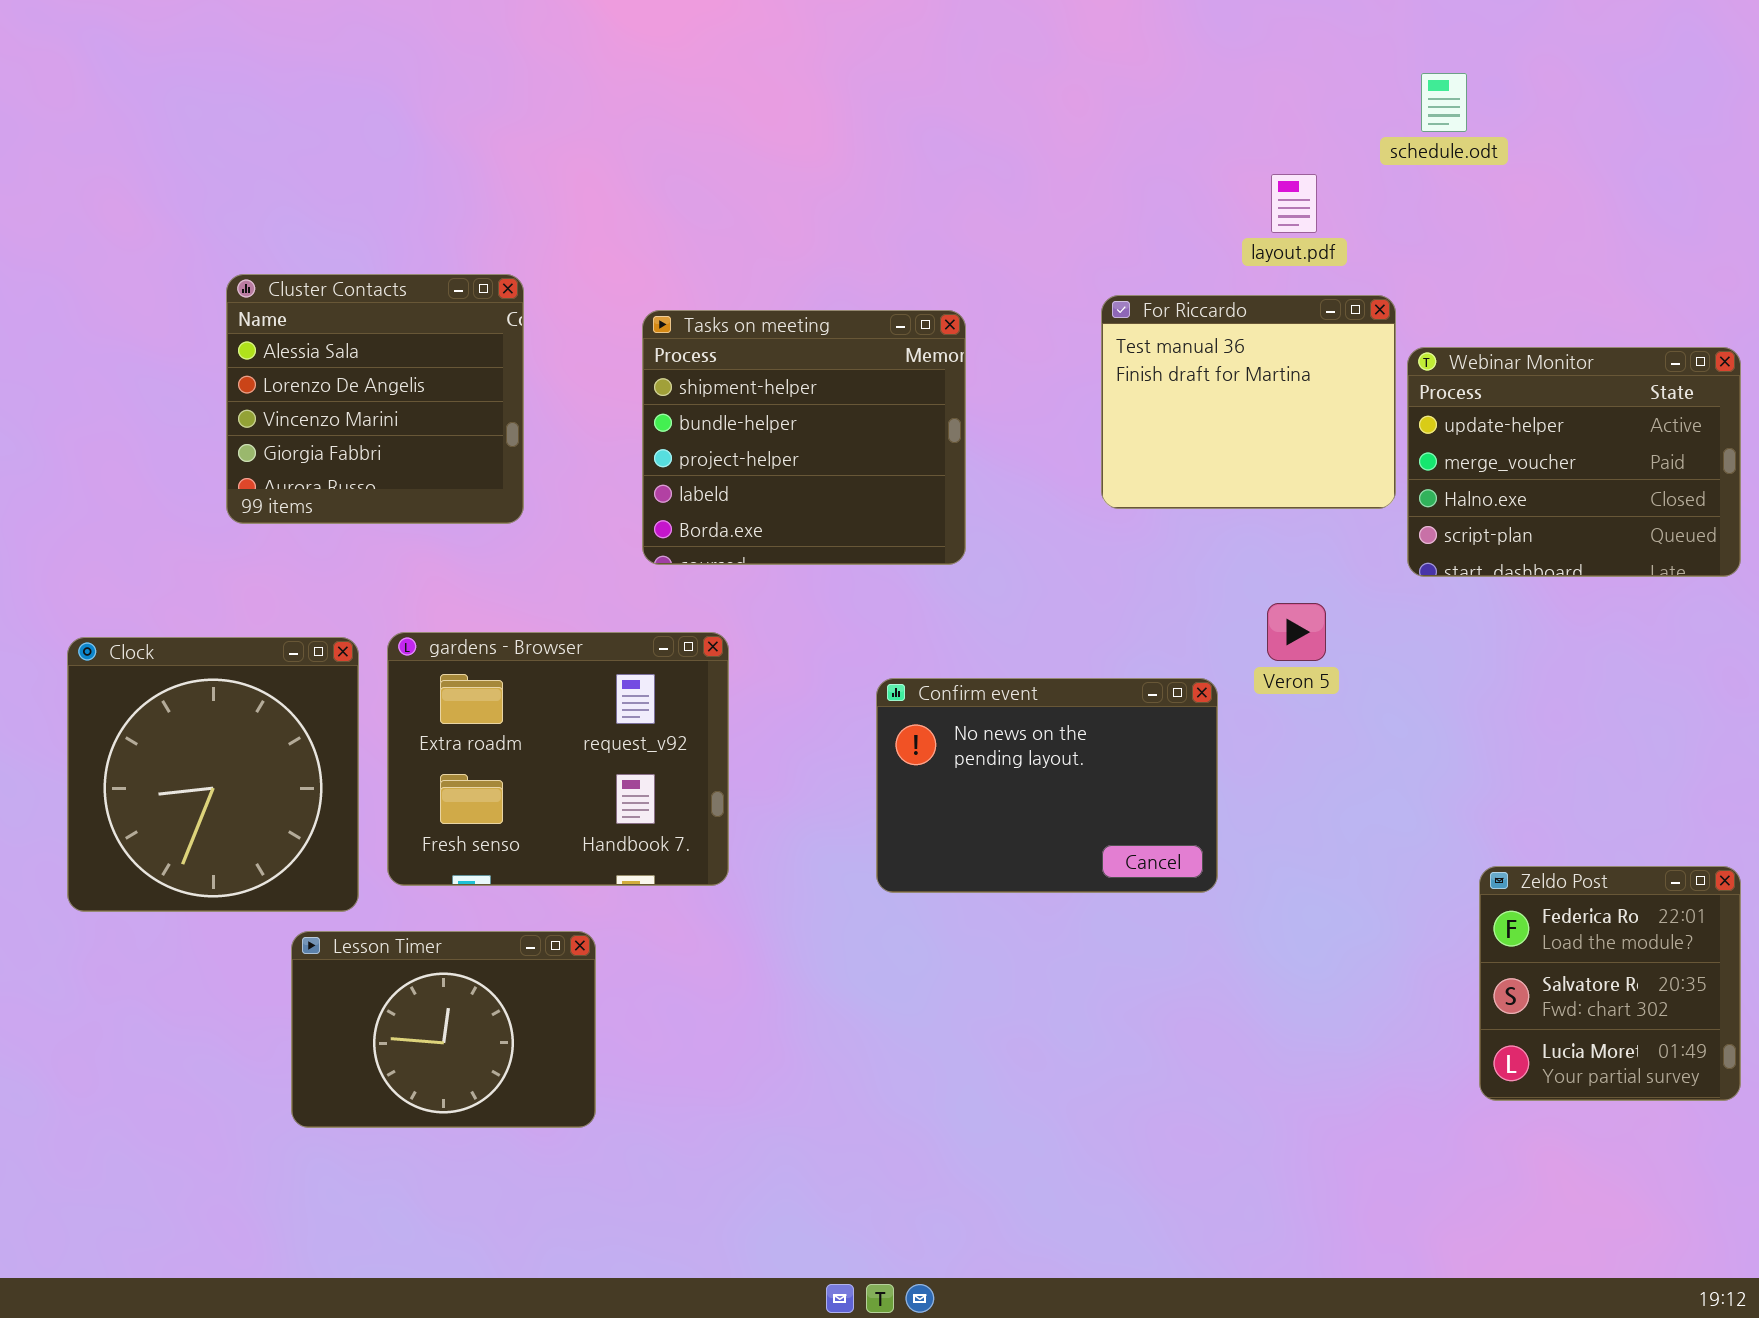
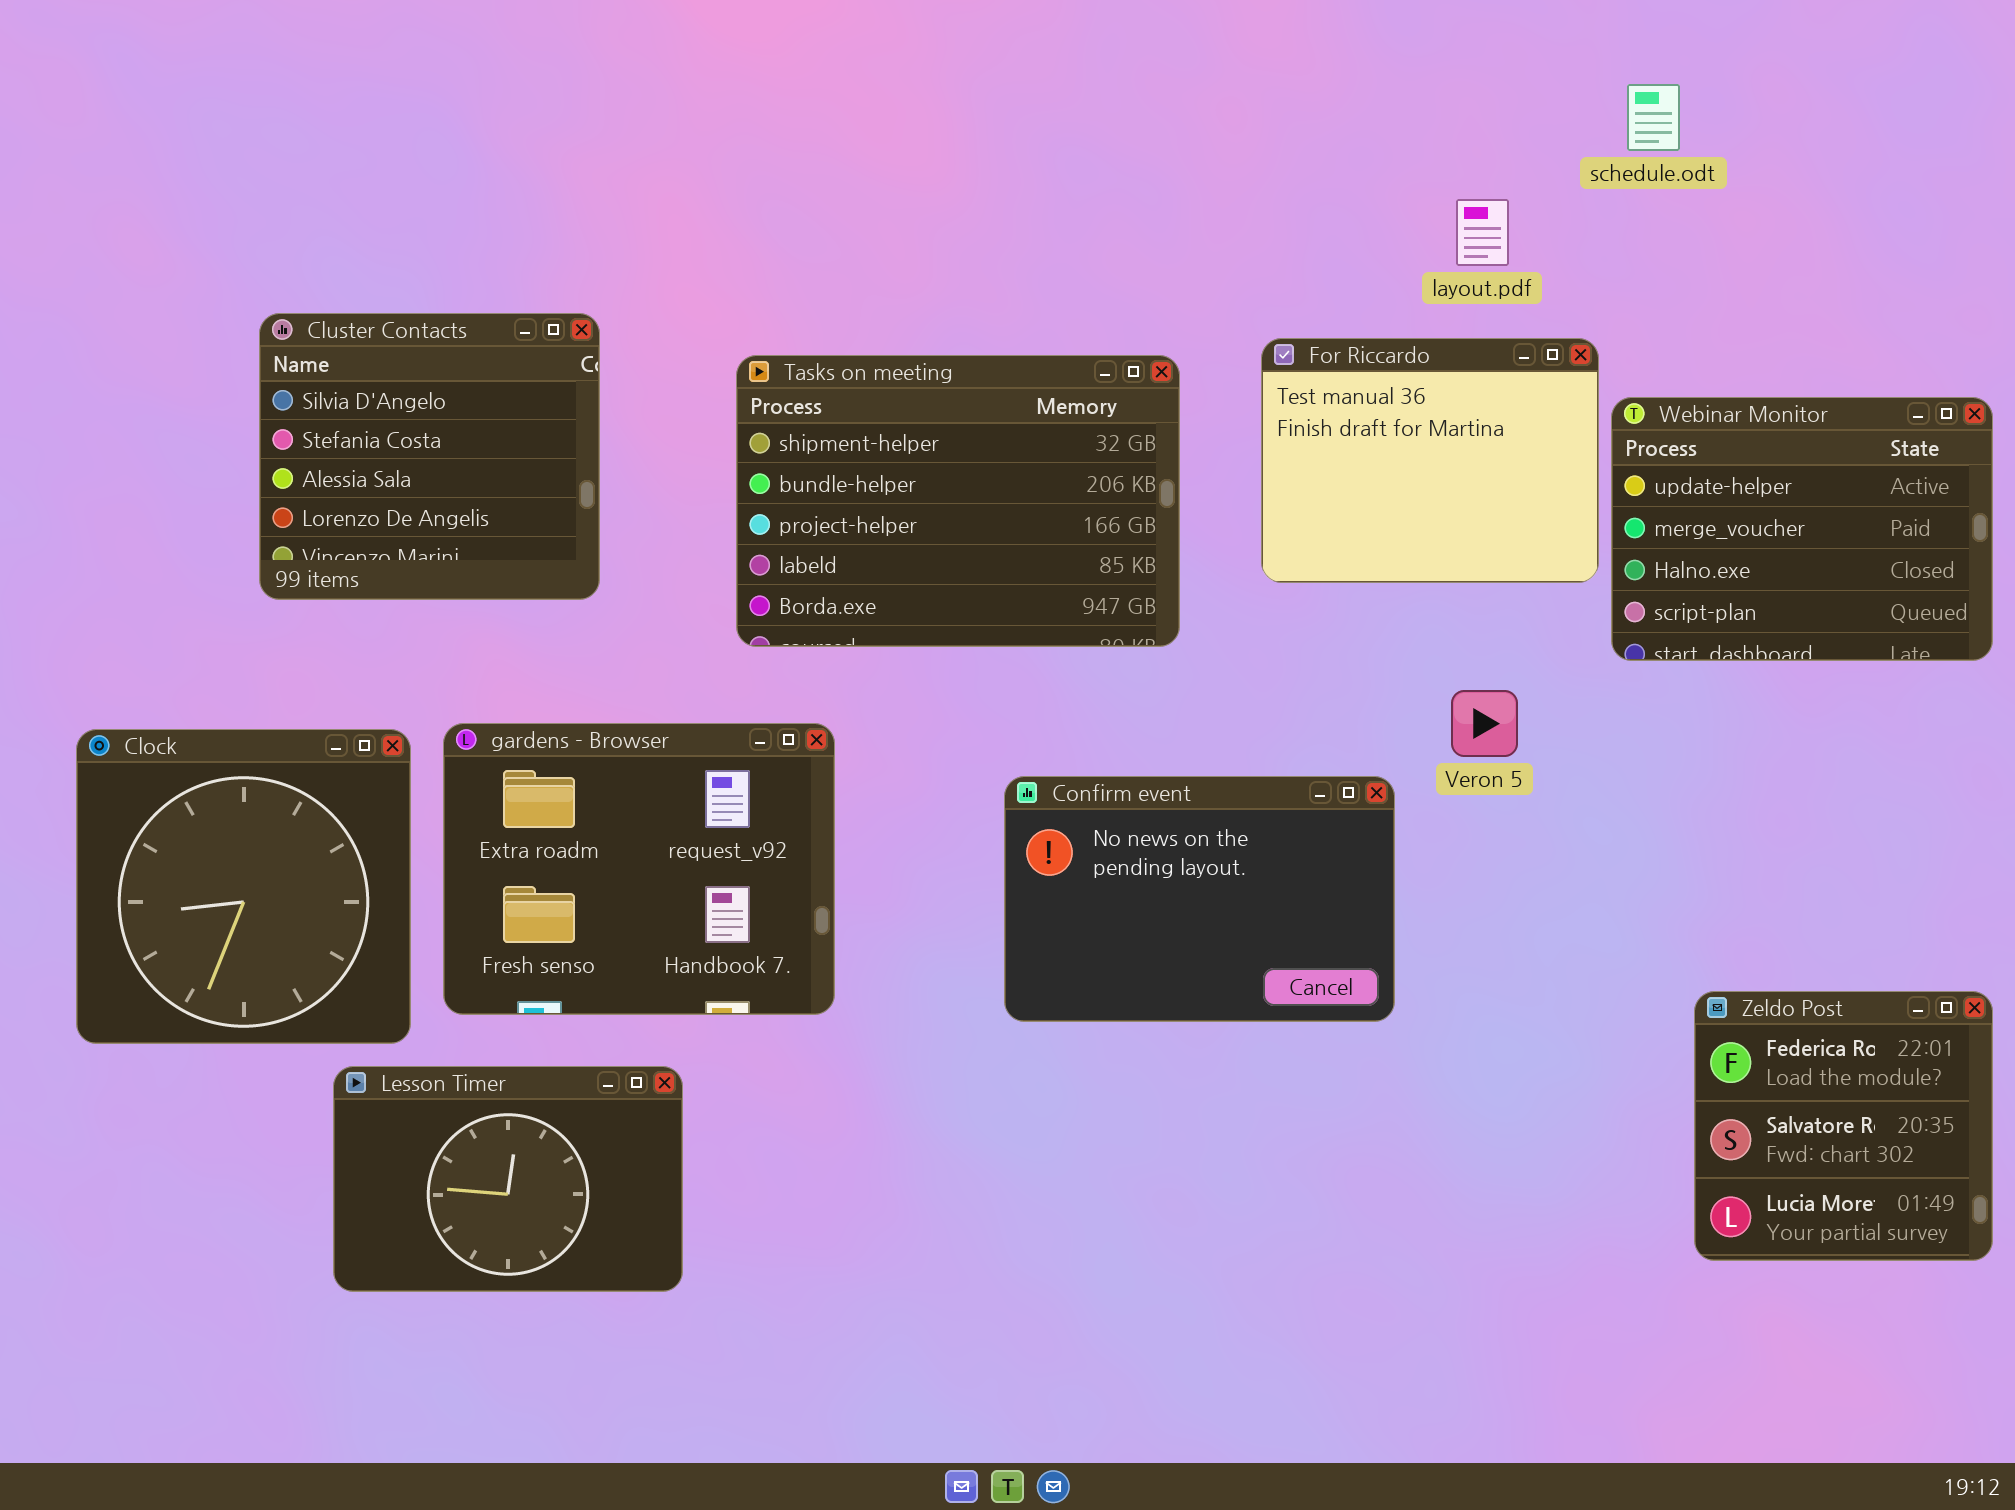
Cluster Contacts: [226,274,524,524] -> [259,313,600,600], scrolled up 2 rows
Tasks on meeting: [642,310,966,565] -> [736,355,1180,647], resized

